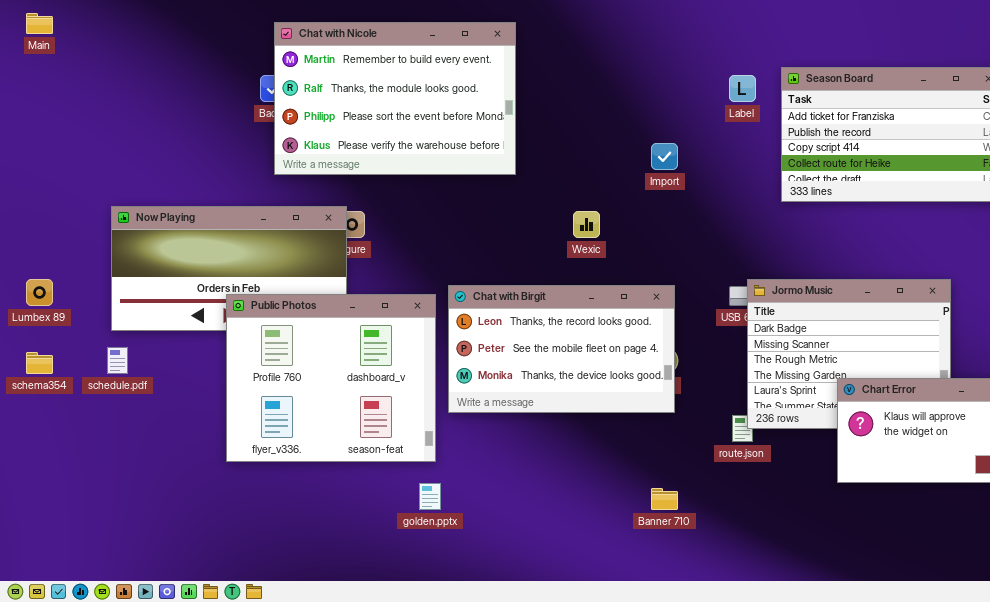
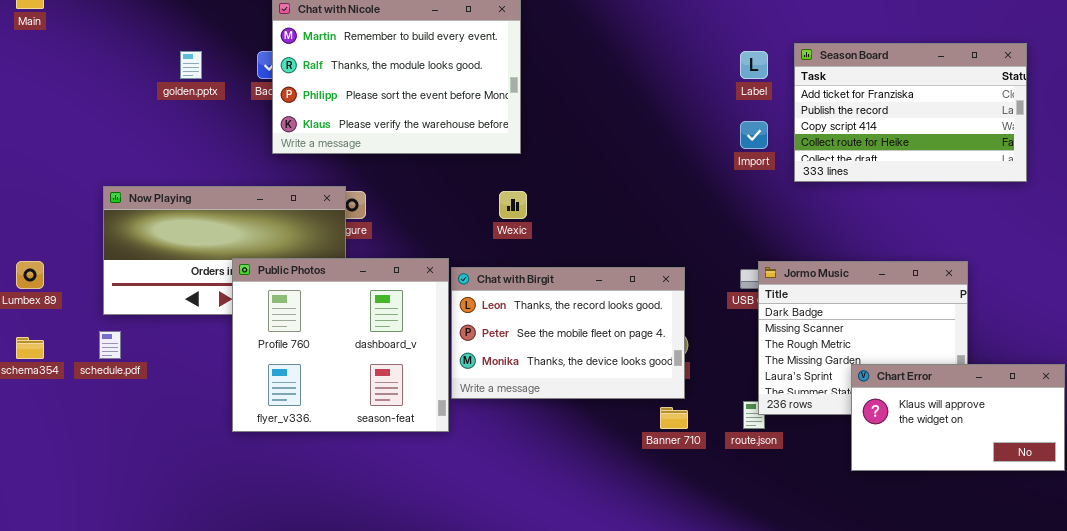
Import: [651,143,678,170] -> [740,121,768,149], moved
Wexic: [573,211,600,238] -> [499,191,527,219], moved
Public Photos: [226,294,436,462] -> [232,258,449,432], moved
golden.pptx: [419,483,441,510] -> [180,51,202,79], moved
Banner 710: [651,488,678,510] -> [660,407,688,429], moved

